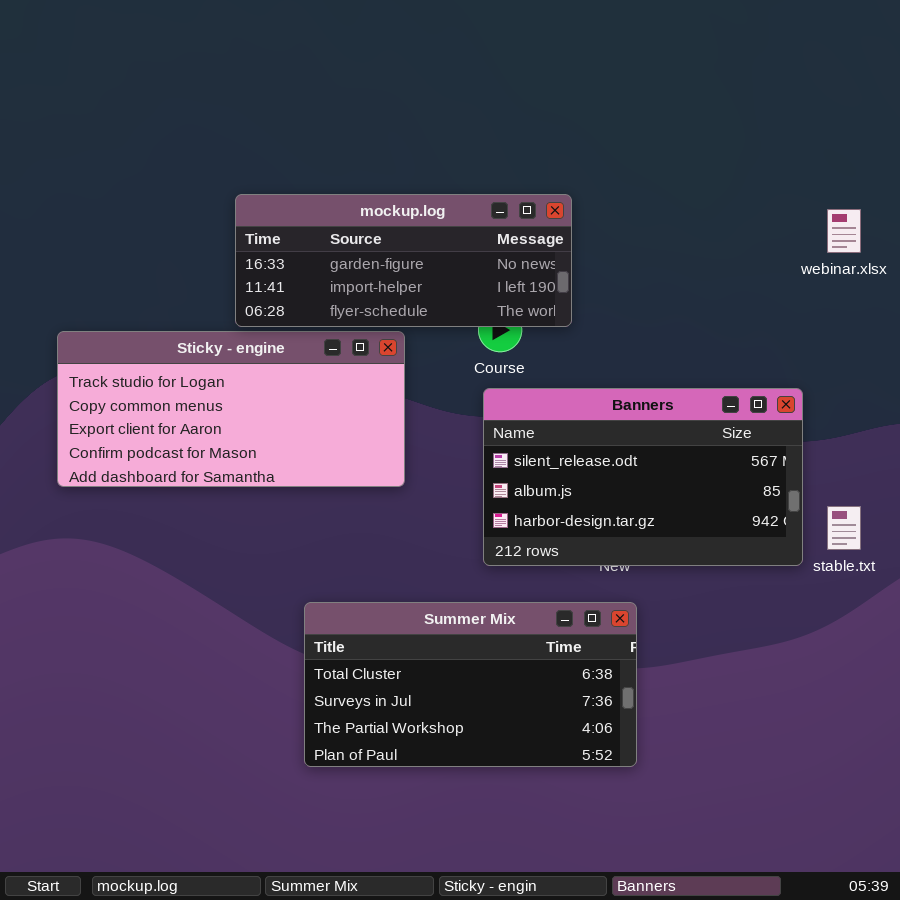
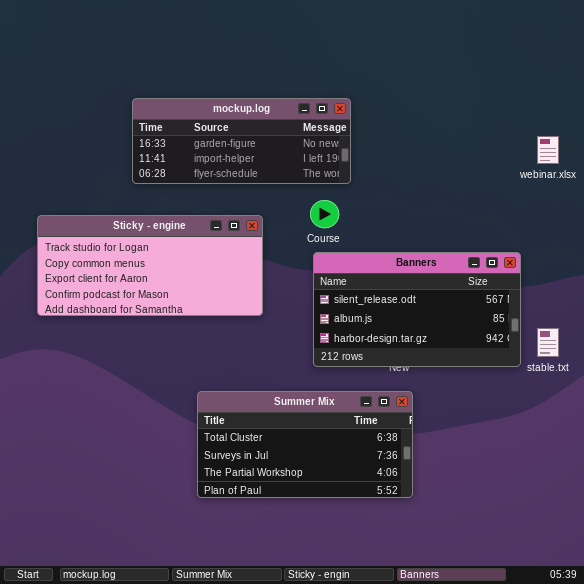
mockup.log: [235,194,572,327] -> [132,98,351,184], moved

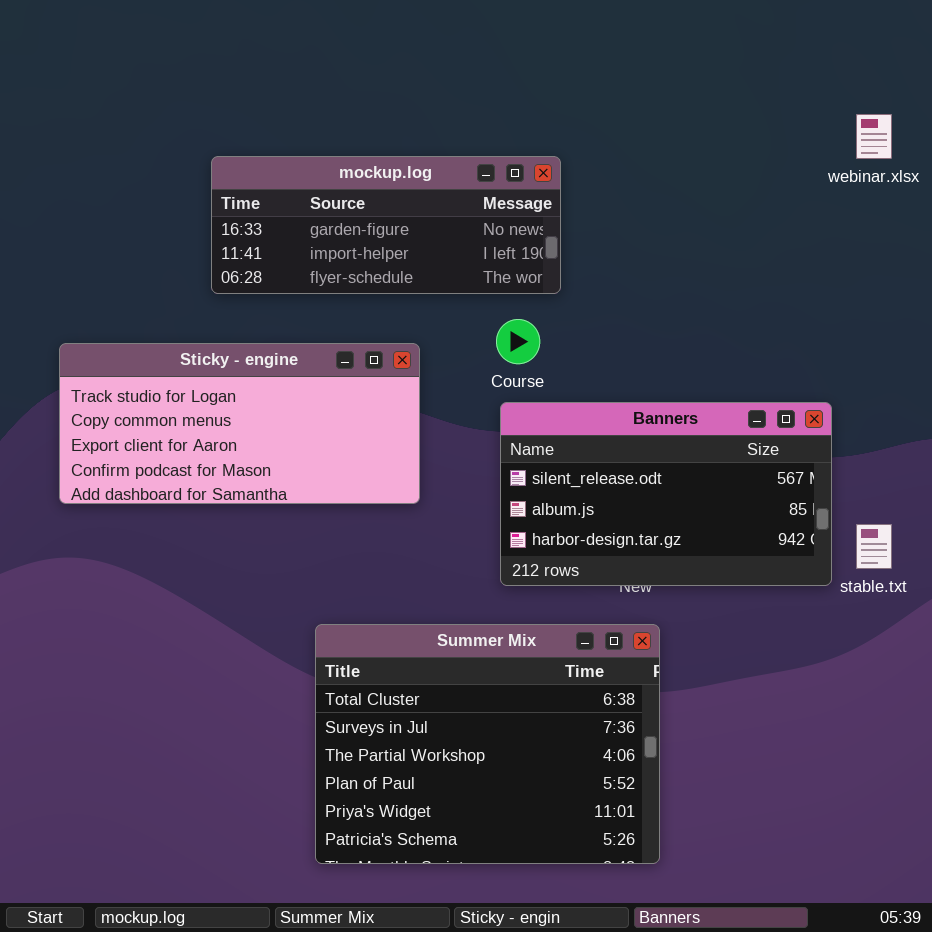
webinar.xlsx: [537,136,559,164] -> [856,114,892,159], moved
Summer Mix: [197,391,413,498] -> [315,624,660,864], resized

